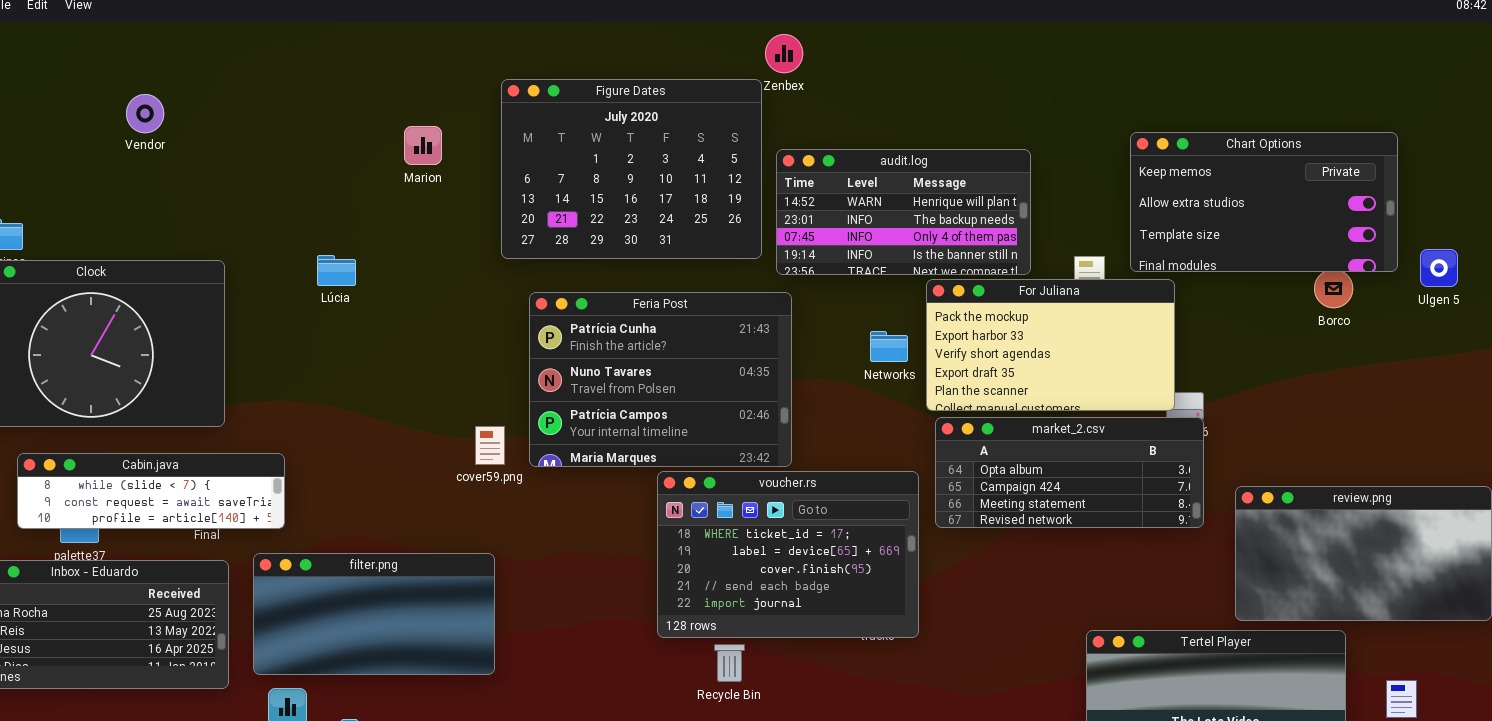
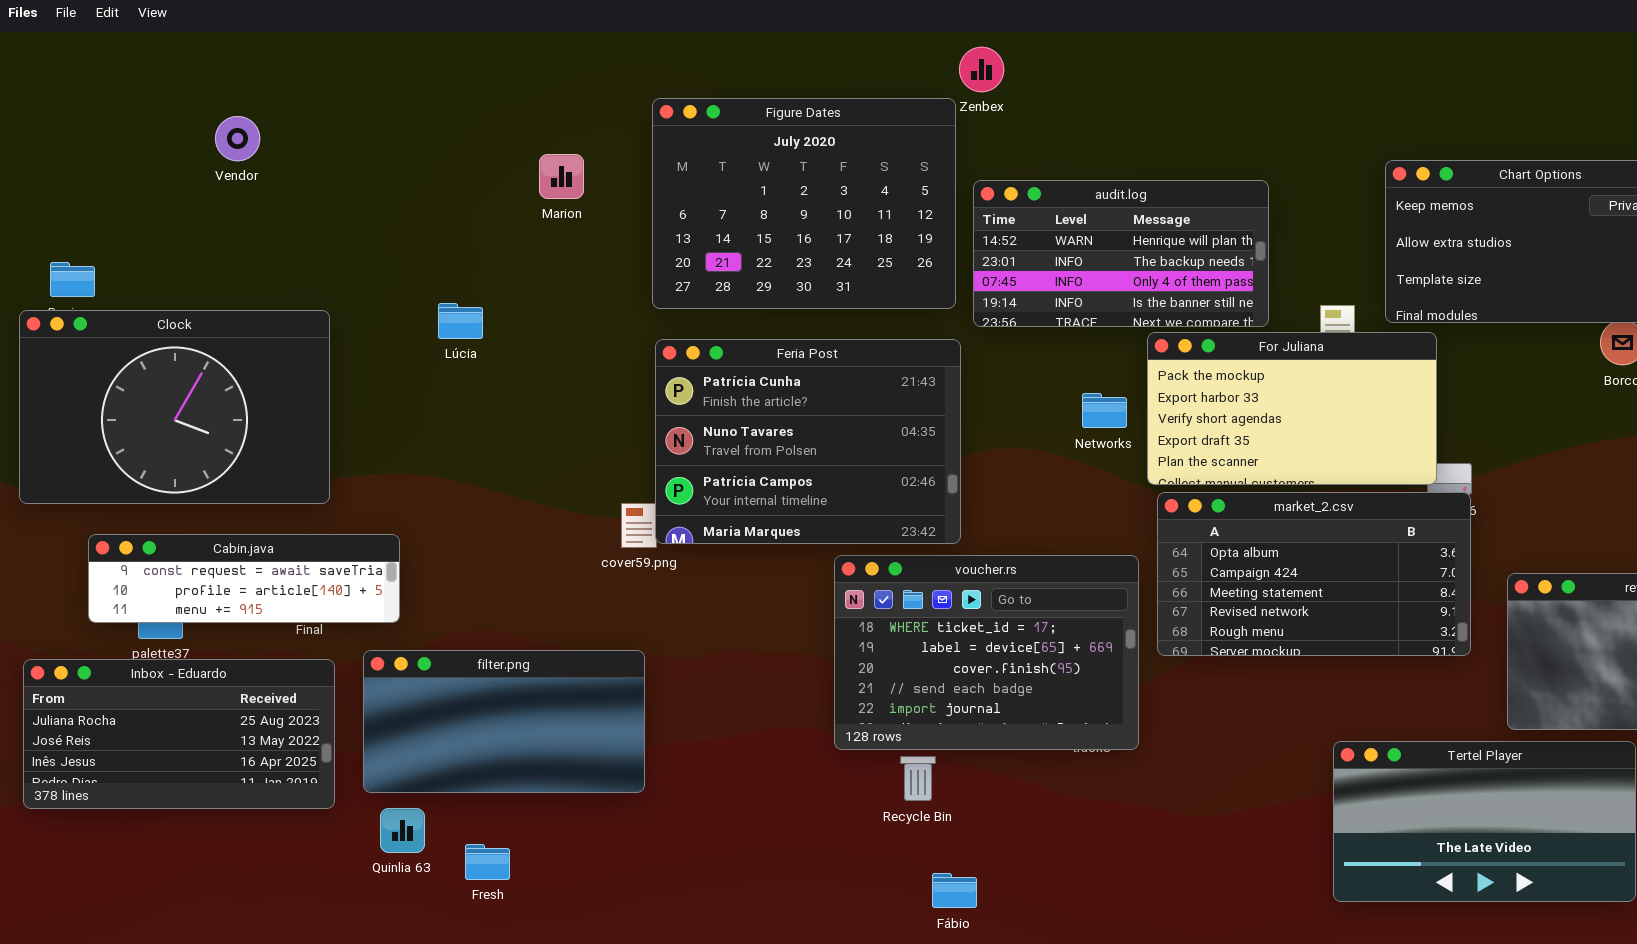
Feria Post: [529,292,792,467] -> [655,339,961,544], moved
market_2.csv: [935,417,1204,528] -> [1157,492,1471,656], resized
Cabin.java: [17,453,285,529] -> [88,534,400,623], scrolled down 1 row

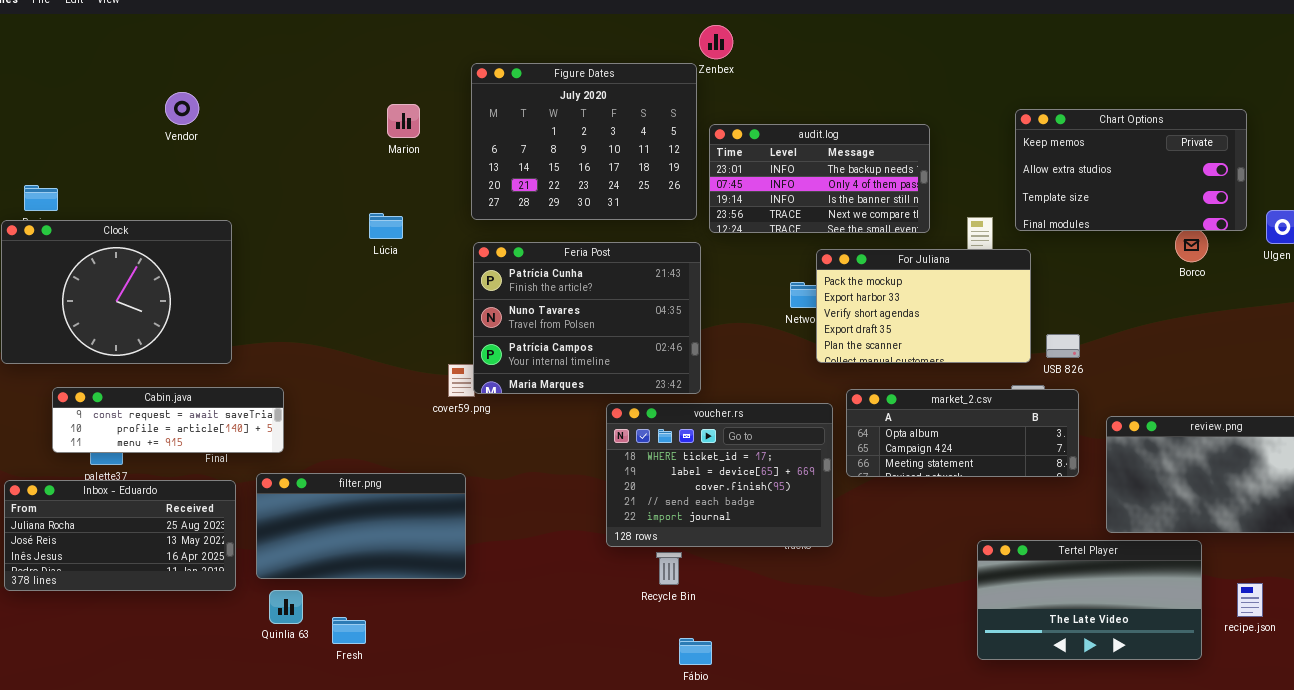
Vendor: [215,116,260,161] -> [165,92,199,125], moved
audit.log: [973,180,1269,327] -> [709,124,930,233], scrolled down 1 row
Lúcia: [438,303,483,339] -> [369,213,403,239], moved
For Juliana: [1147,332,1437,485] -> [816,249,1031,363], moved
market_2.csv: [1157,492,1471,656] -> [846,389,1079,477], resized

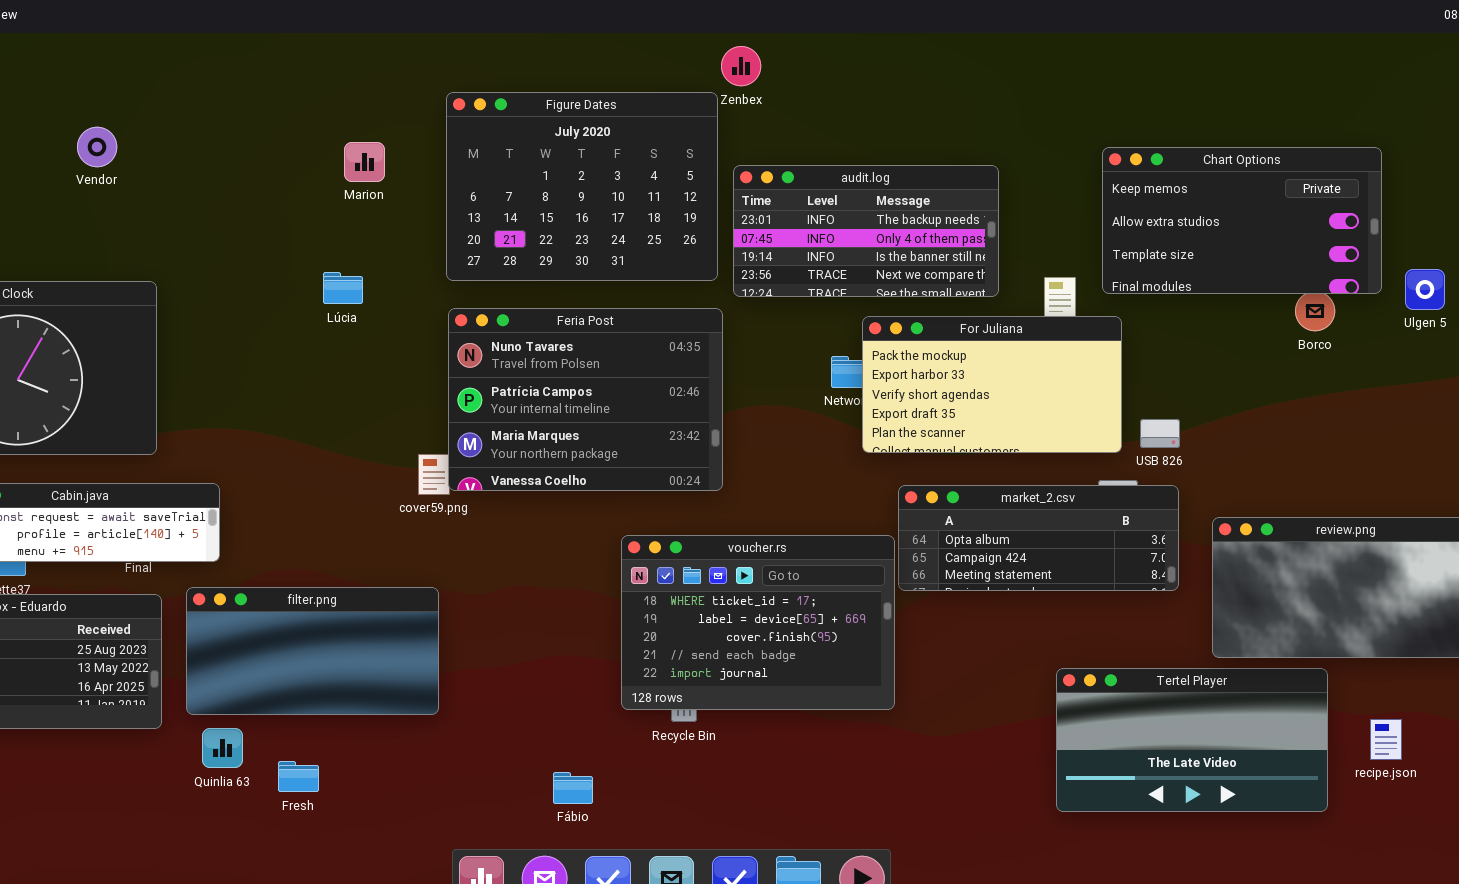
Feria Post: [473,242,701,394] -> [448,308,723,491], scrolled down 1 row
voucher.rs: [606,403,833,547] -> [621,535,895,710], moved
Fábio: [679,638,712,665] -> [553,772,593,804], moved

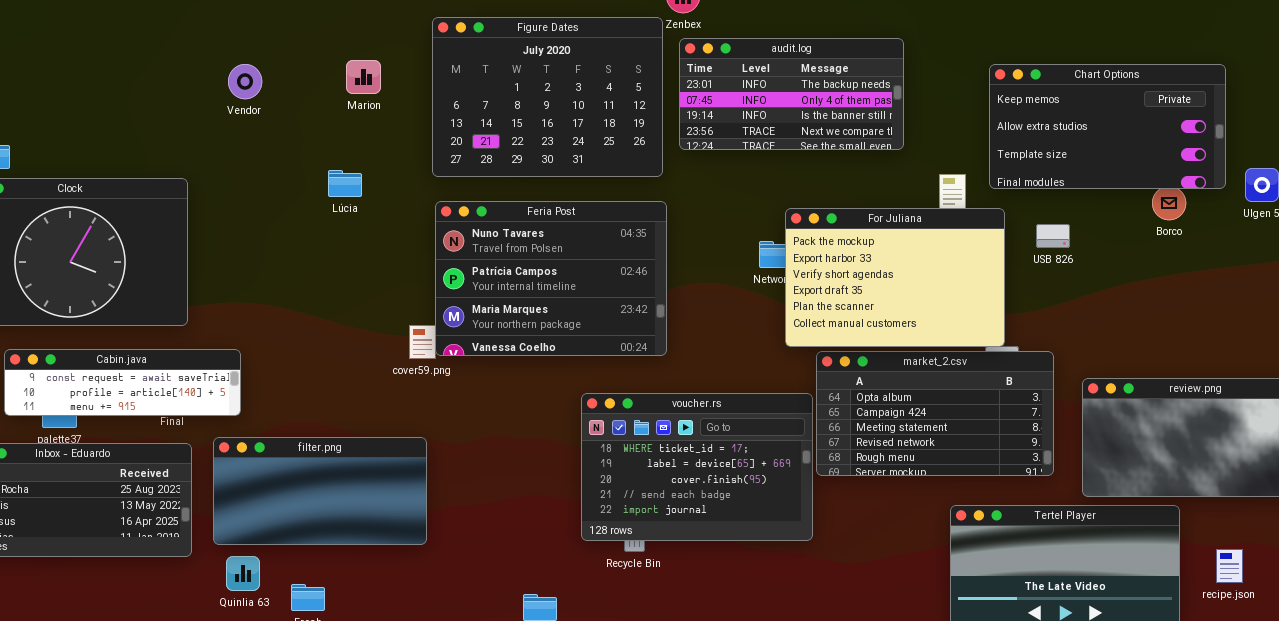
Vendor: [77,127,117,167] -> [228,64,262,99], moved
audit.log: [733,165,999,297] -> [679,38,904,150], moved
For Juliana: [862,316,1122,453] -> [785,208,1005,347], resized
USB 826: [1140,419,1180,448] -> [1036,224,1070,248], moved
market_2.csv: [898,485,1179,591] -> [816,351,1054,476], resized

